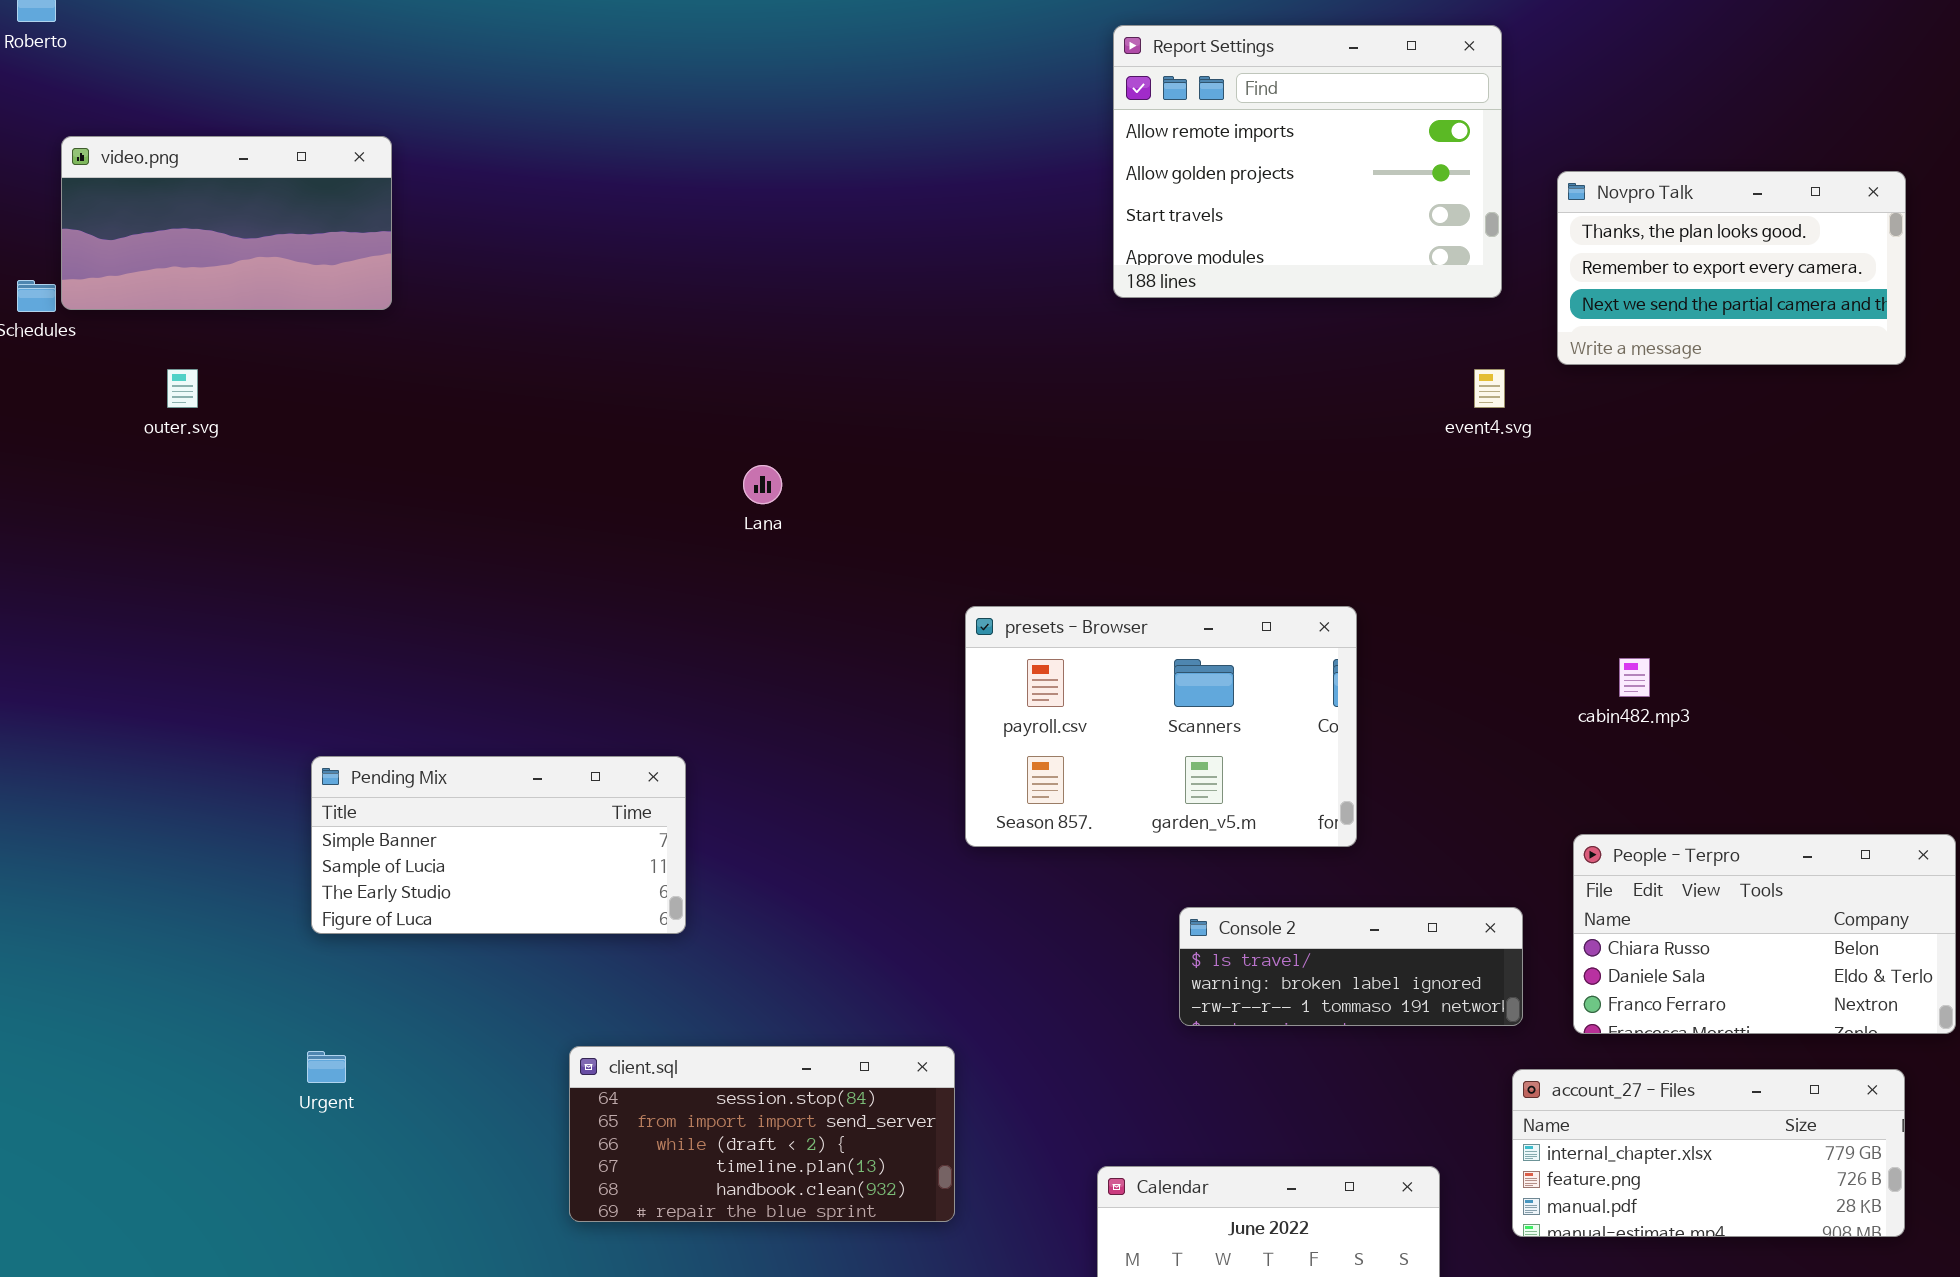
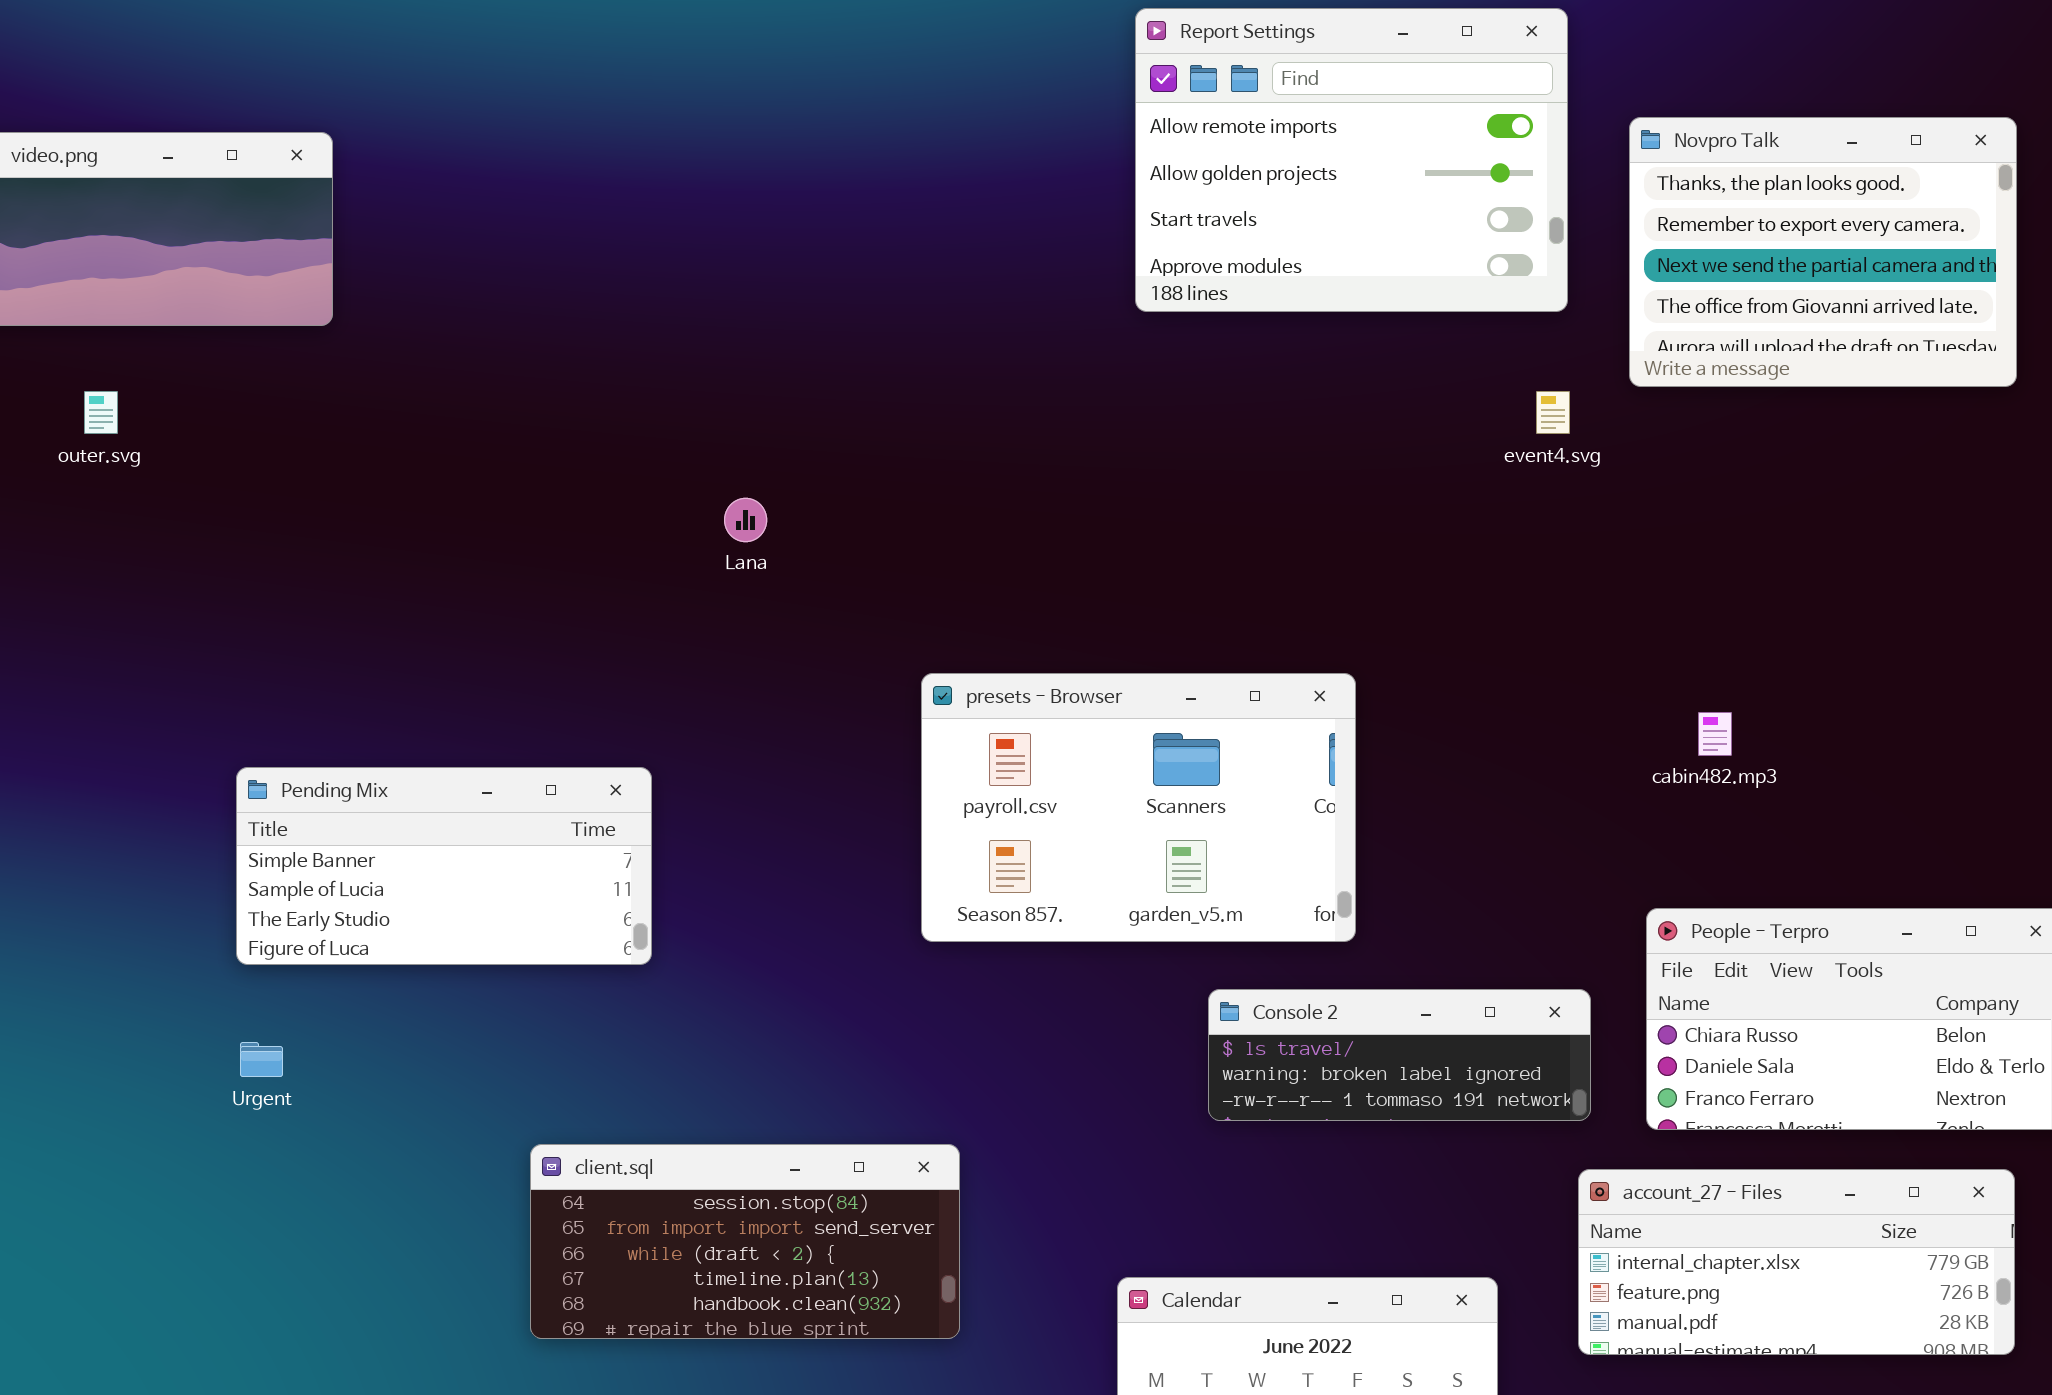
Novpro Talk: [1557,171,1906,365] -> [1629,117,2017,387], resized
presets - Browser: [965,606,1357,847] -> [921,673,1356,942], moved
Pending Mix: [311,756,686,934] -> [236,767,652,965], moved
Urgent: [307,1051,346,1083] -> [240,1042,283,1077], moved

